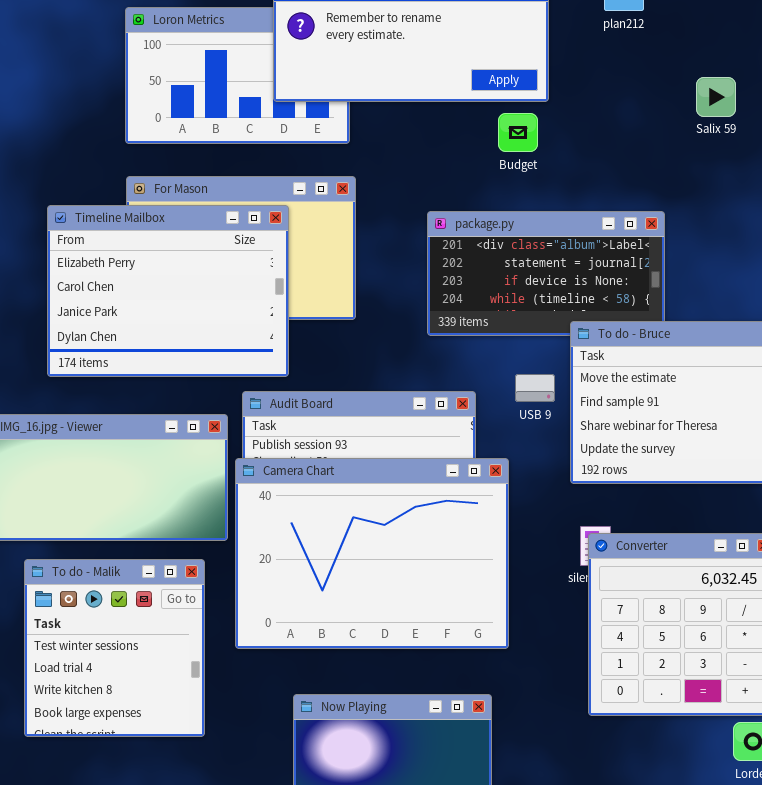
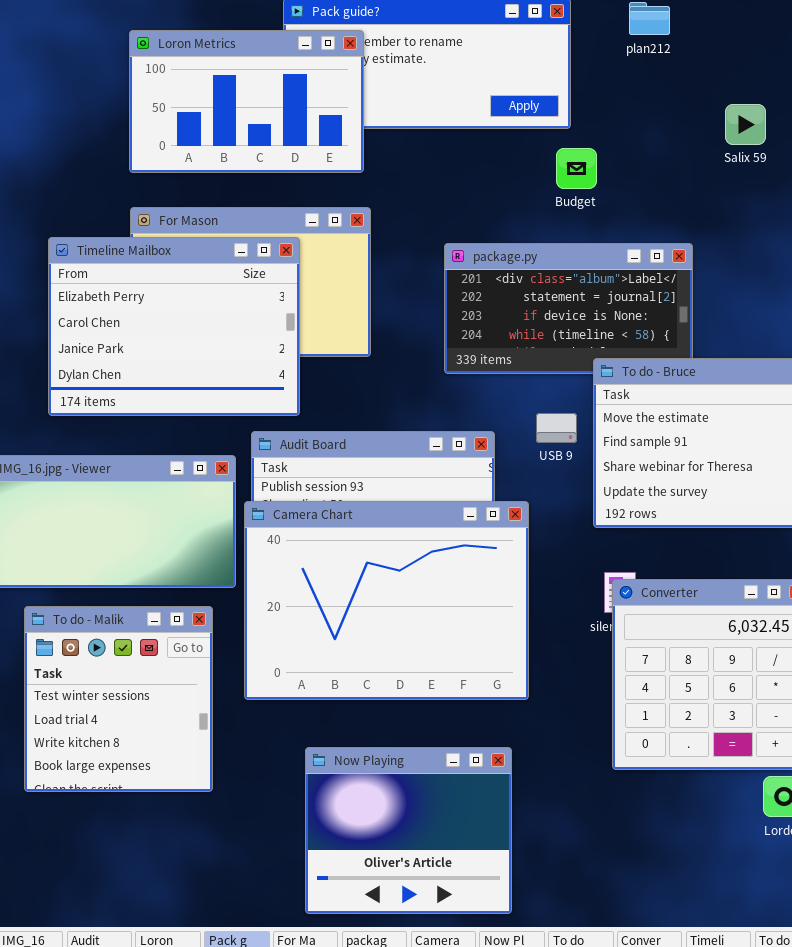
Loron Metrics: [125,7,350,144] -> [129,30,364,173], raised
Budget: [498,113,538,152] -> [556,148,597,189], moved

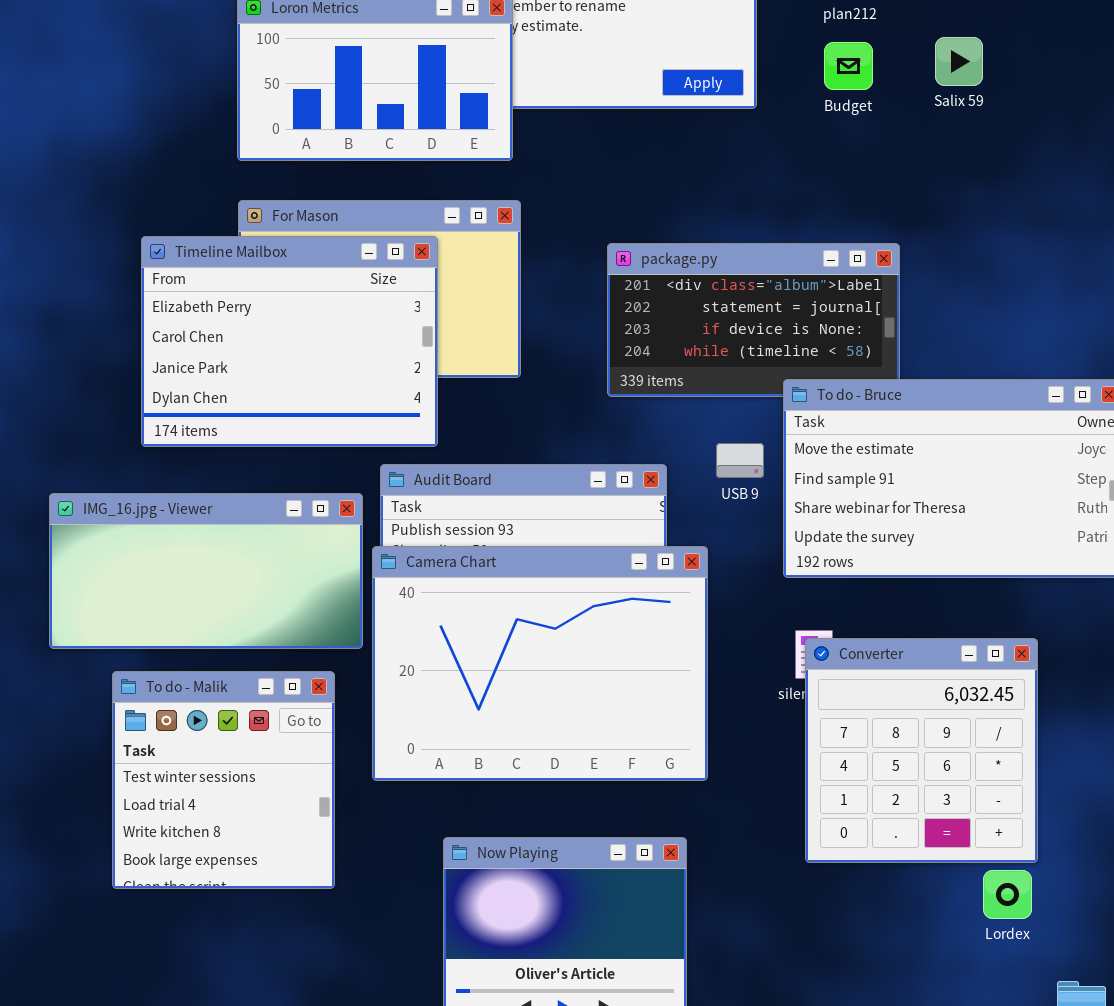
Salix 59: [725,104,766,145] -> [935,37,983,86], moved
Budget: [556,148,597,189] -> [824,42,873,90], moved

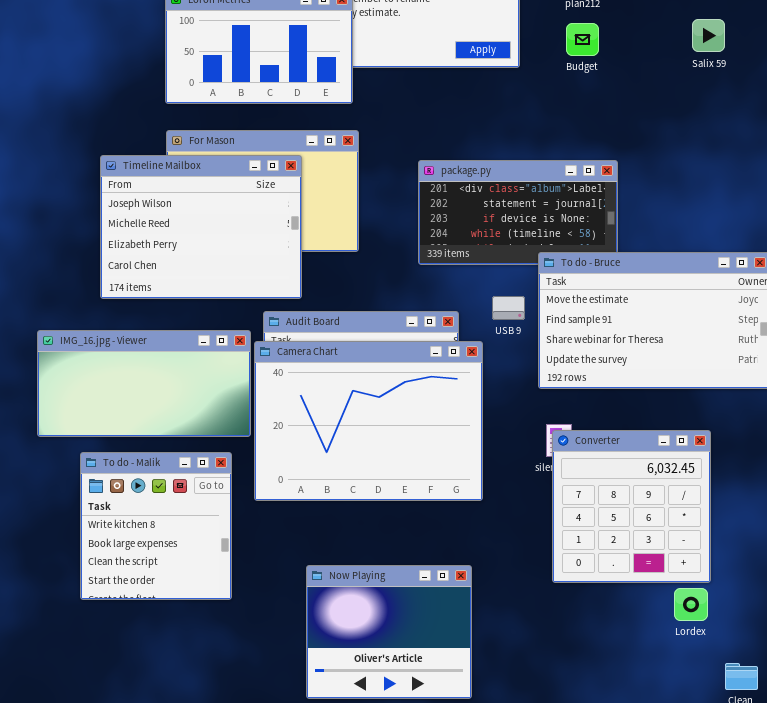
Salix 59: [935,37,983,86] -> [692,19,725,52], moved
Timeline Mailbox: [141,236,438,447] -> [100,155,302,299], scrolled up 2 rows
Camera Chart: [372,546,708,781] -> [254,341,483,501], moved
To do - Malik: [112,671,335,889] -> [80,452,232,600], scrolled down 2 rows

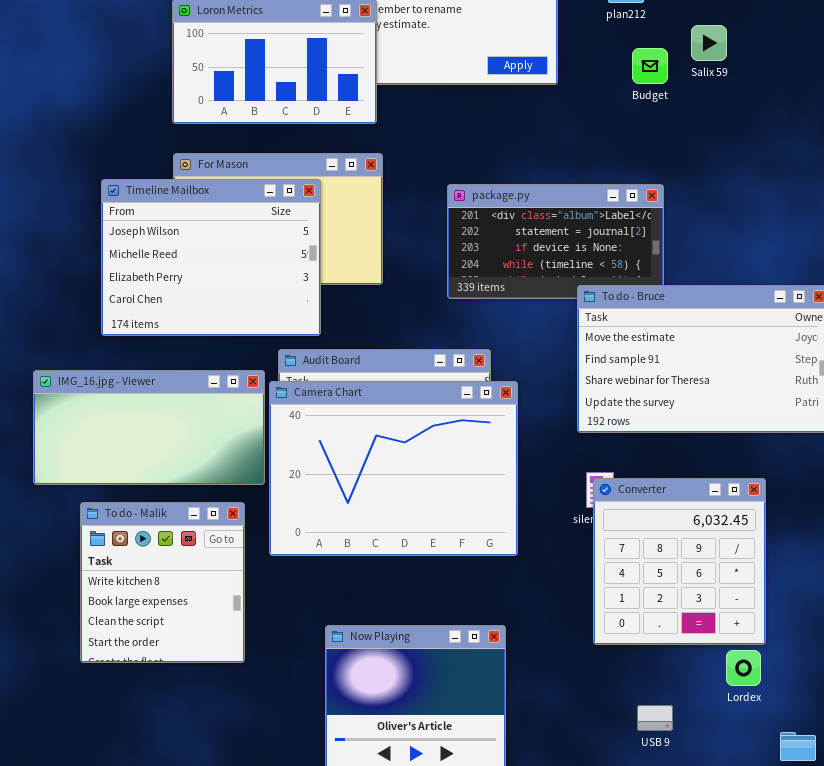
Salix 59: [692,19,725,52] -> [691,25,727,61], moved
Budget: [566,23,599,56] -> [632,48,668,84], moved
USB 9: [492,296,525,320] -> [637,705,673,731], moved

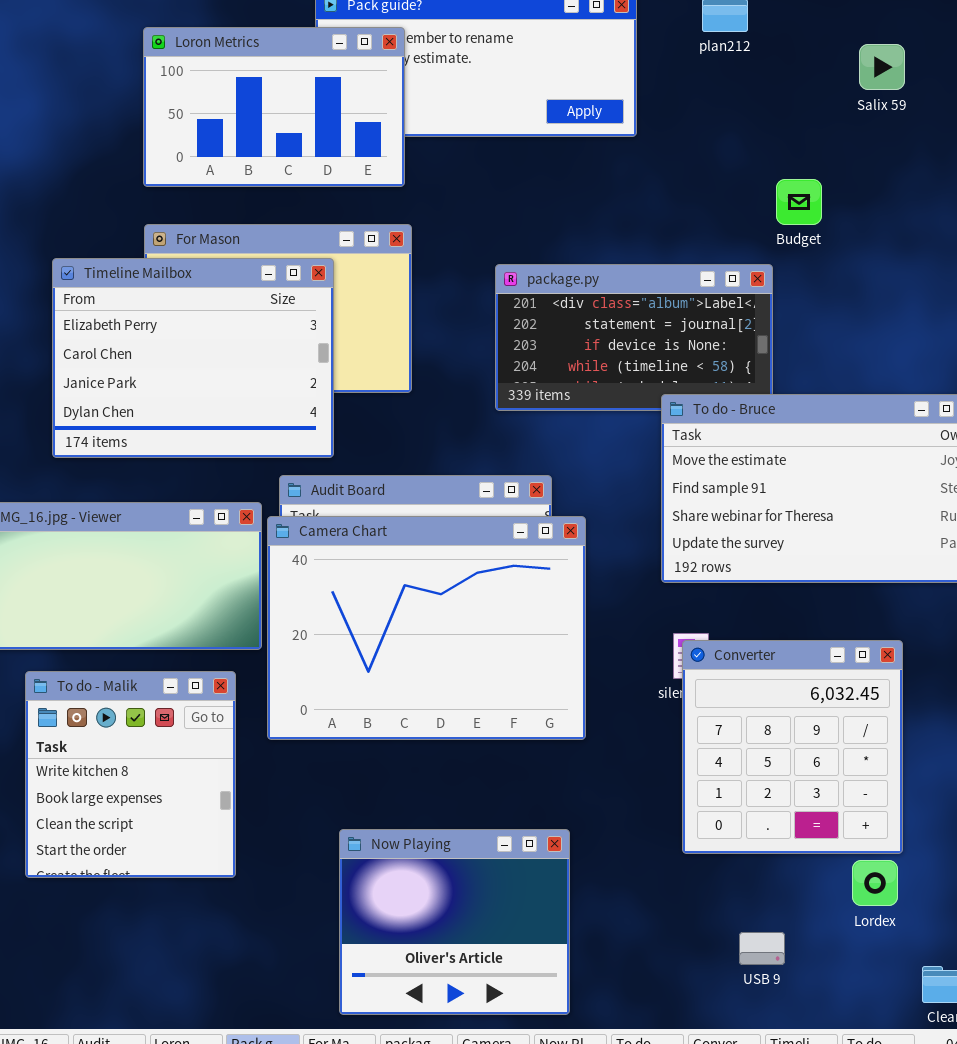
Salix 59: [691,25,727,61] -> [859,44,905,90], moved
Budget: [632,48,668,84] -> [776,179,822,225], moved
Timeline Mailbox: [101,179,321,336] -> [52,258,334,458], scrolled down 2 rows

